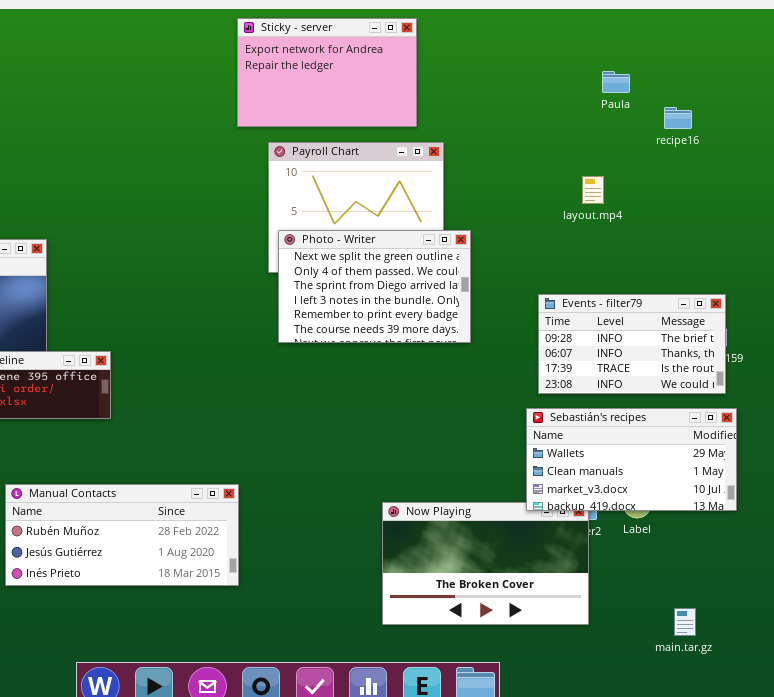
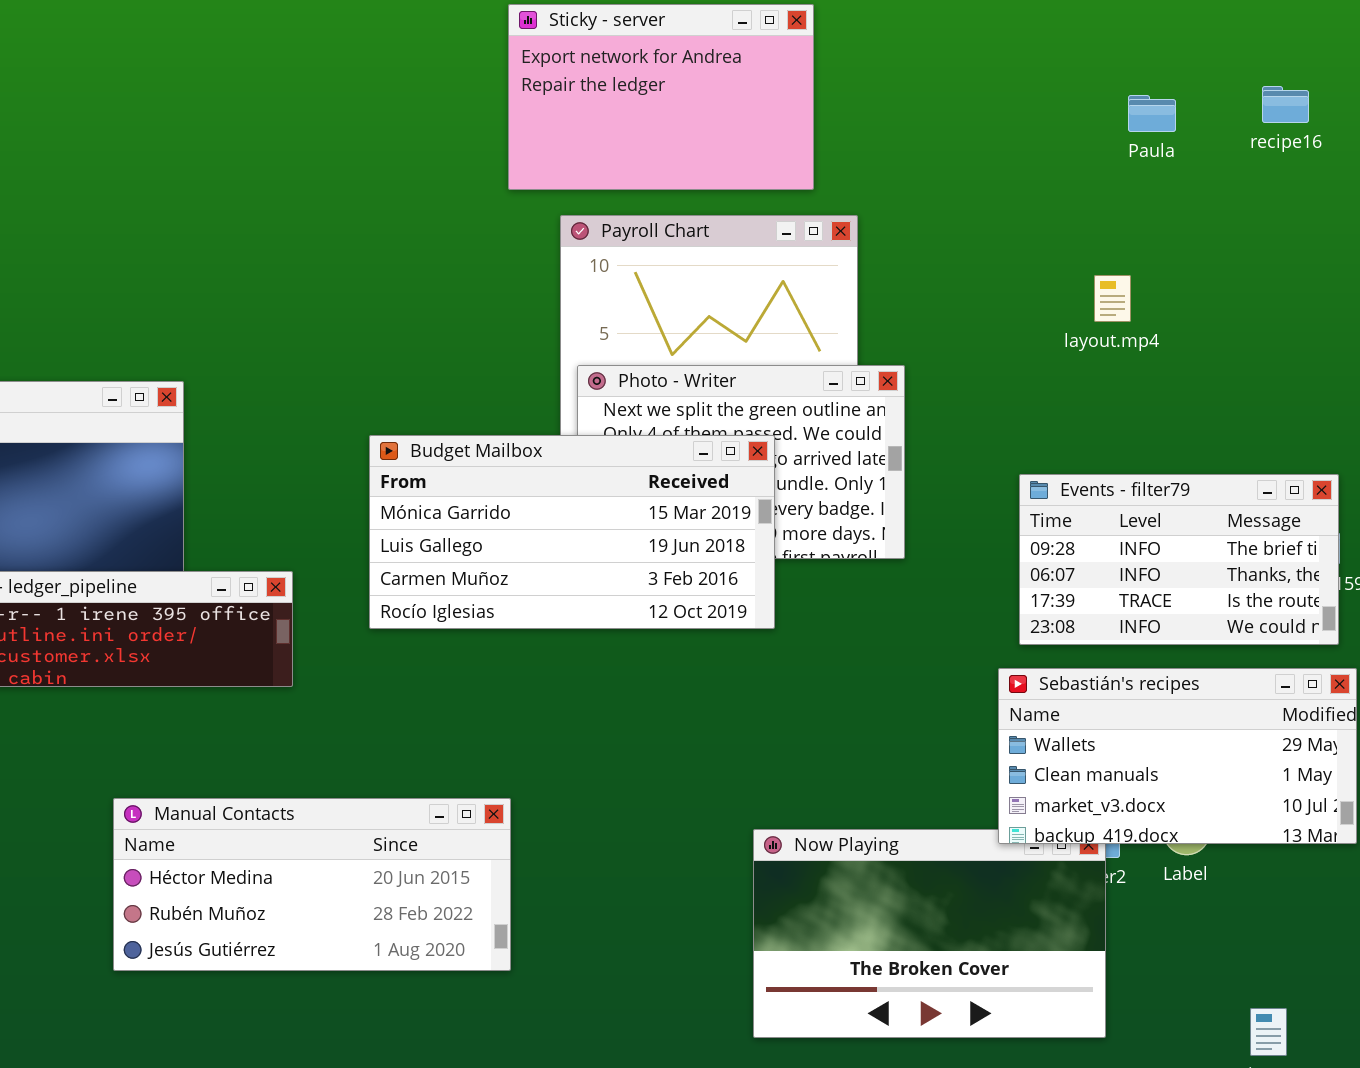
recipe16: [664,107,692,129] -> [1262,86,1309,123], moved
Budget Mailbox: none -> [369,435,775,629], opened
Manual Contacts: [5,484,239,586] -> [113,798,511,971], scrolled up 1 row

